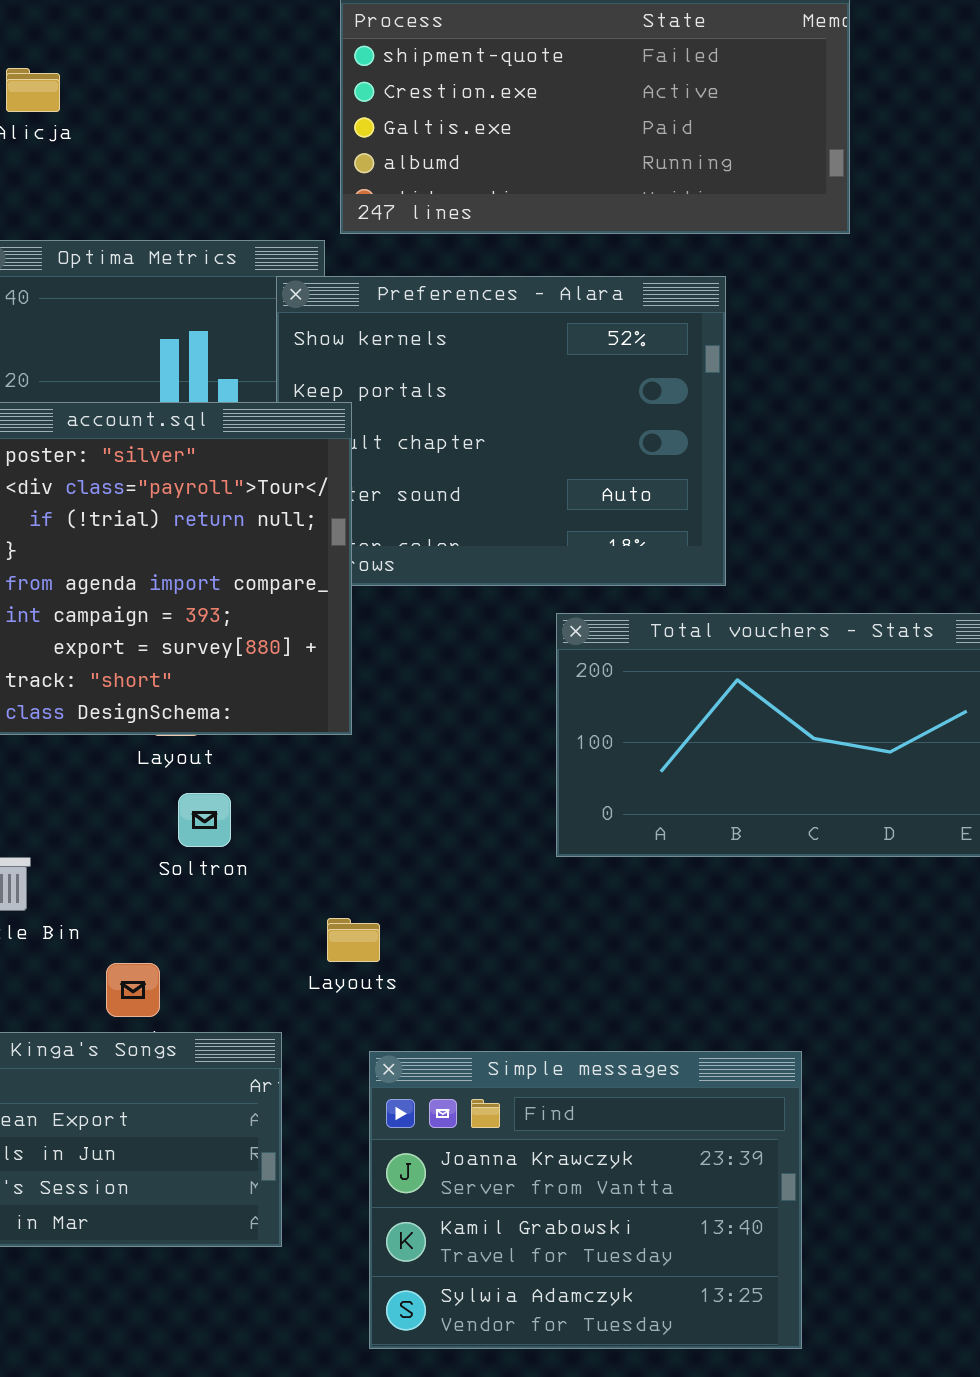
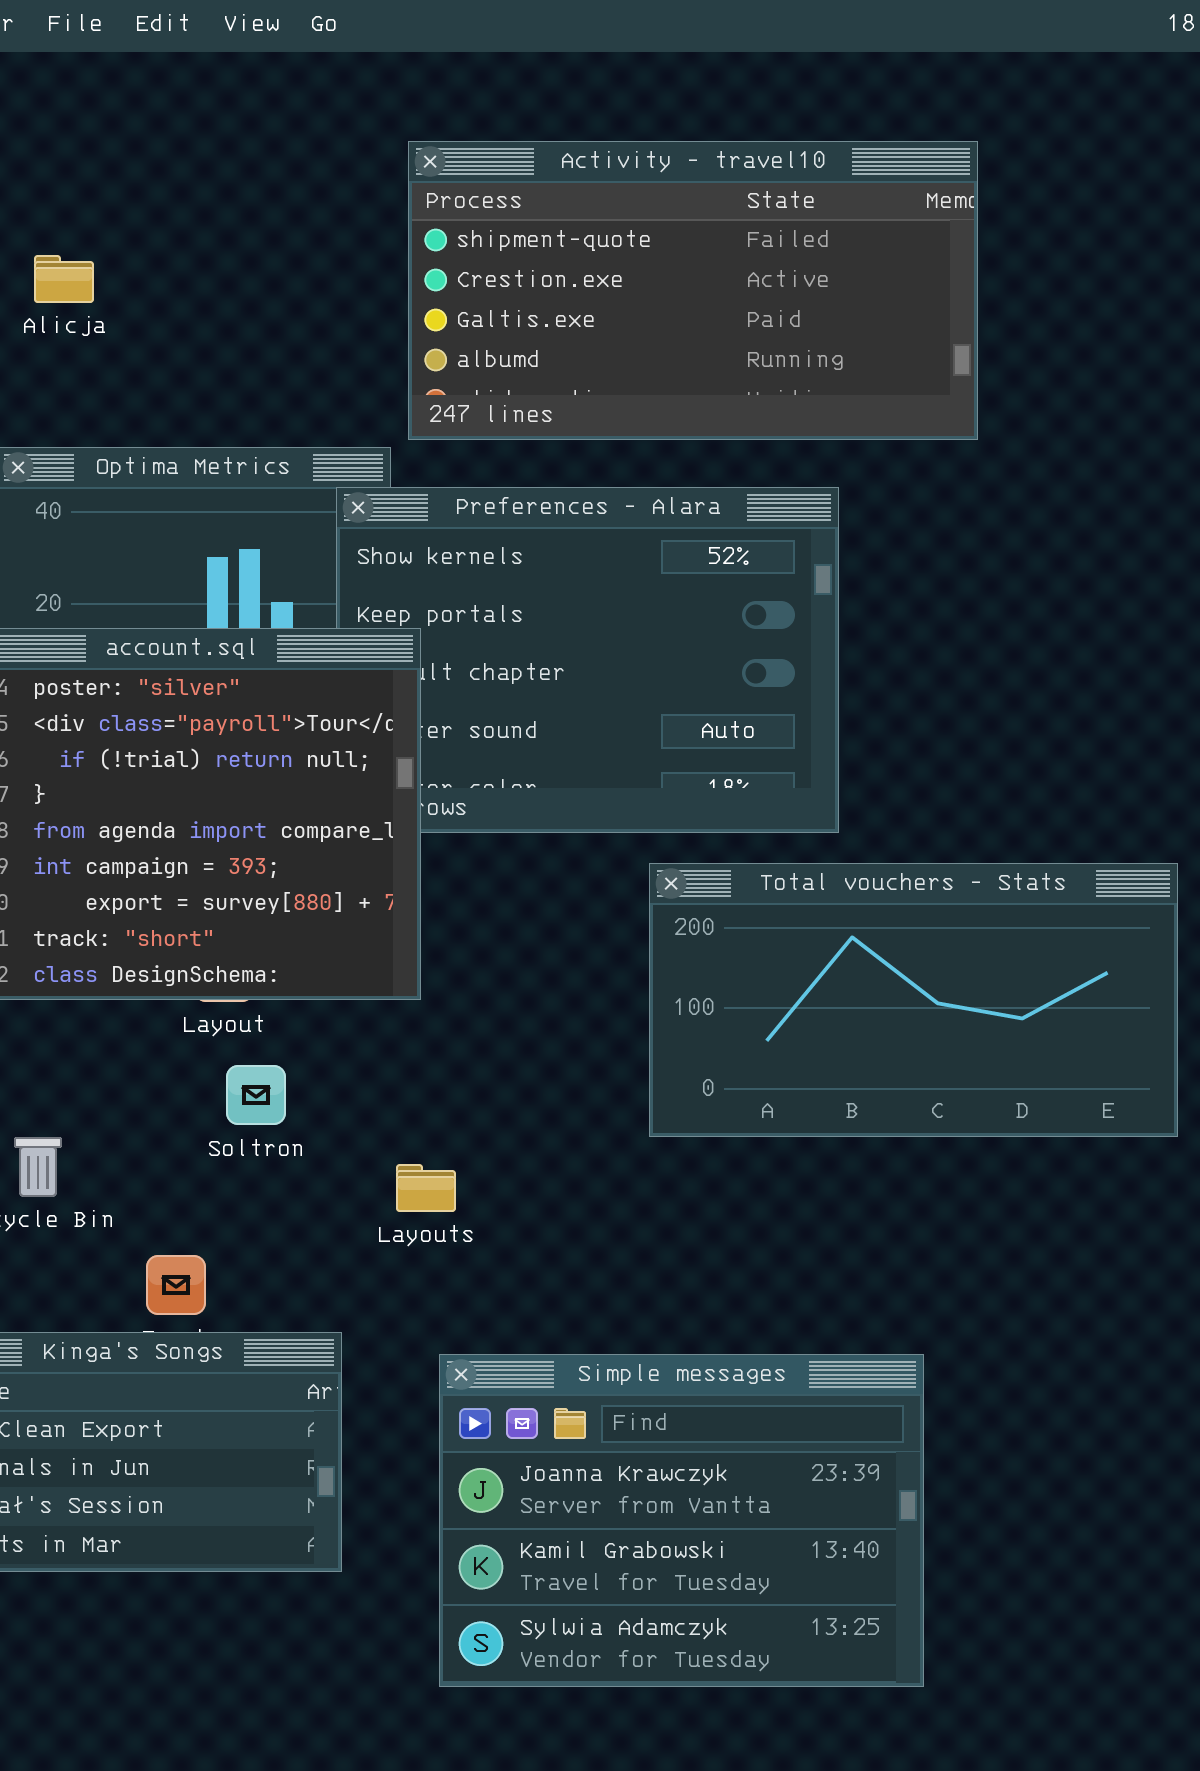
Layouts: [327,918,380,962] -> [396,1164,456,1212], moved

